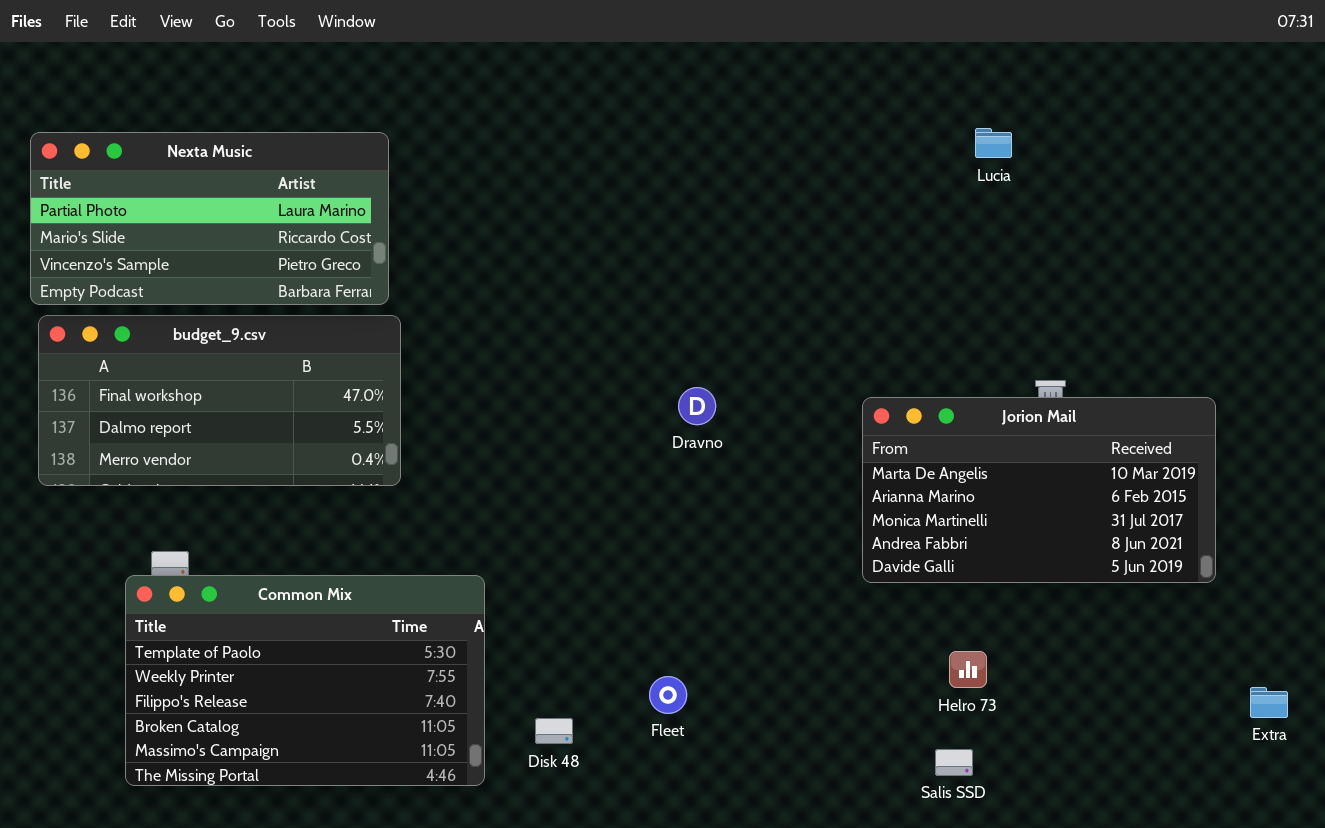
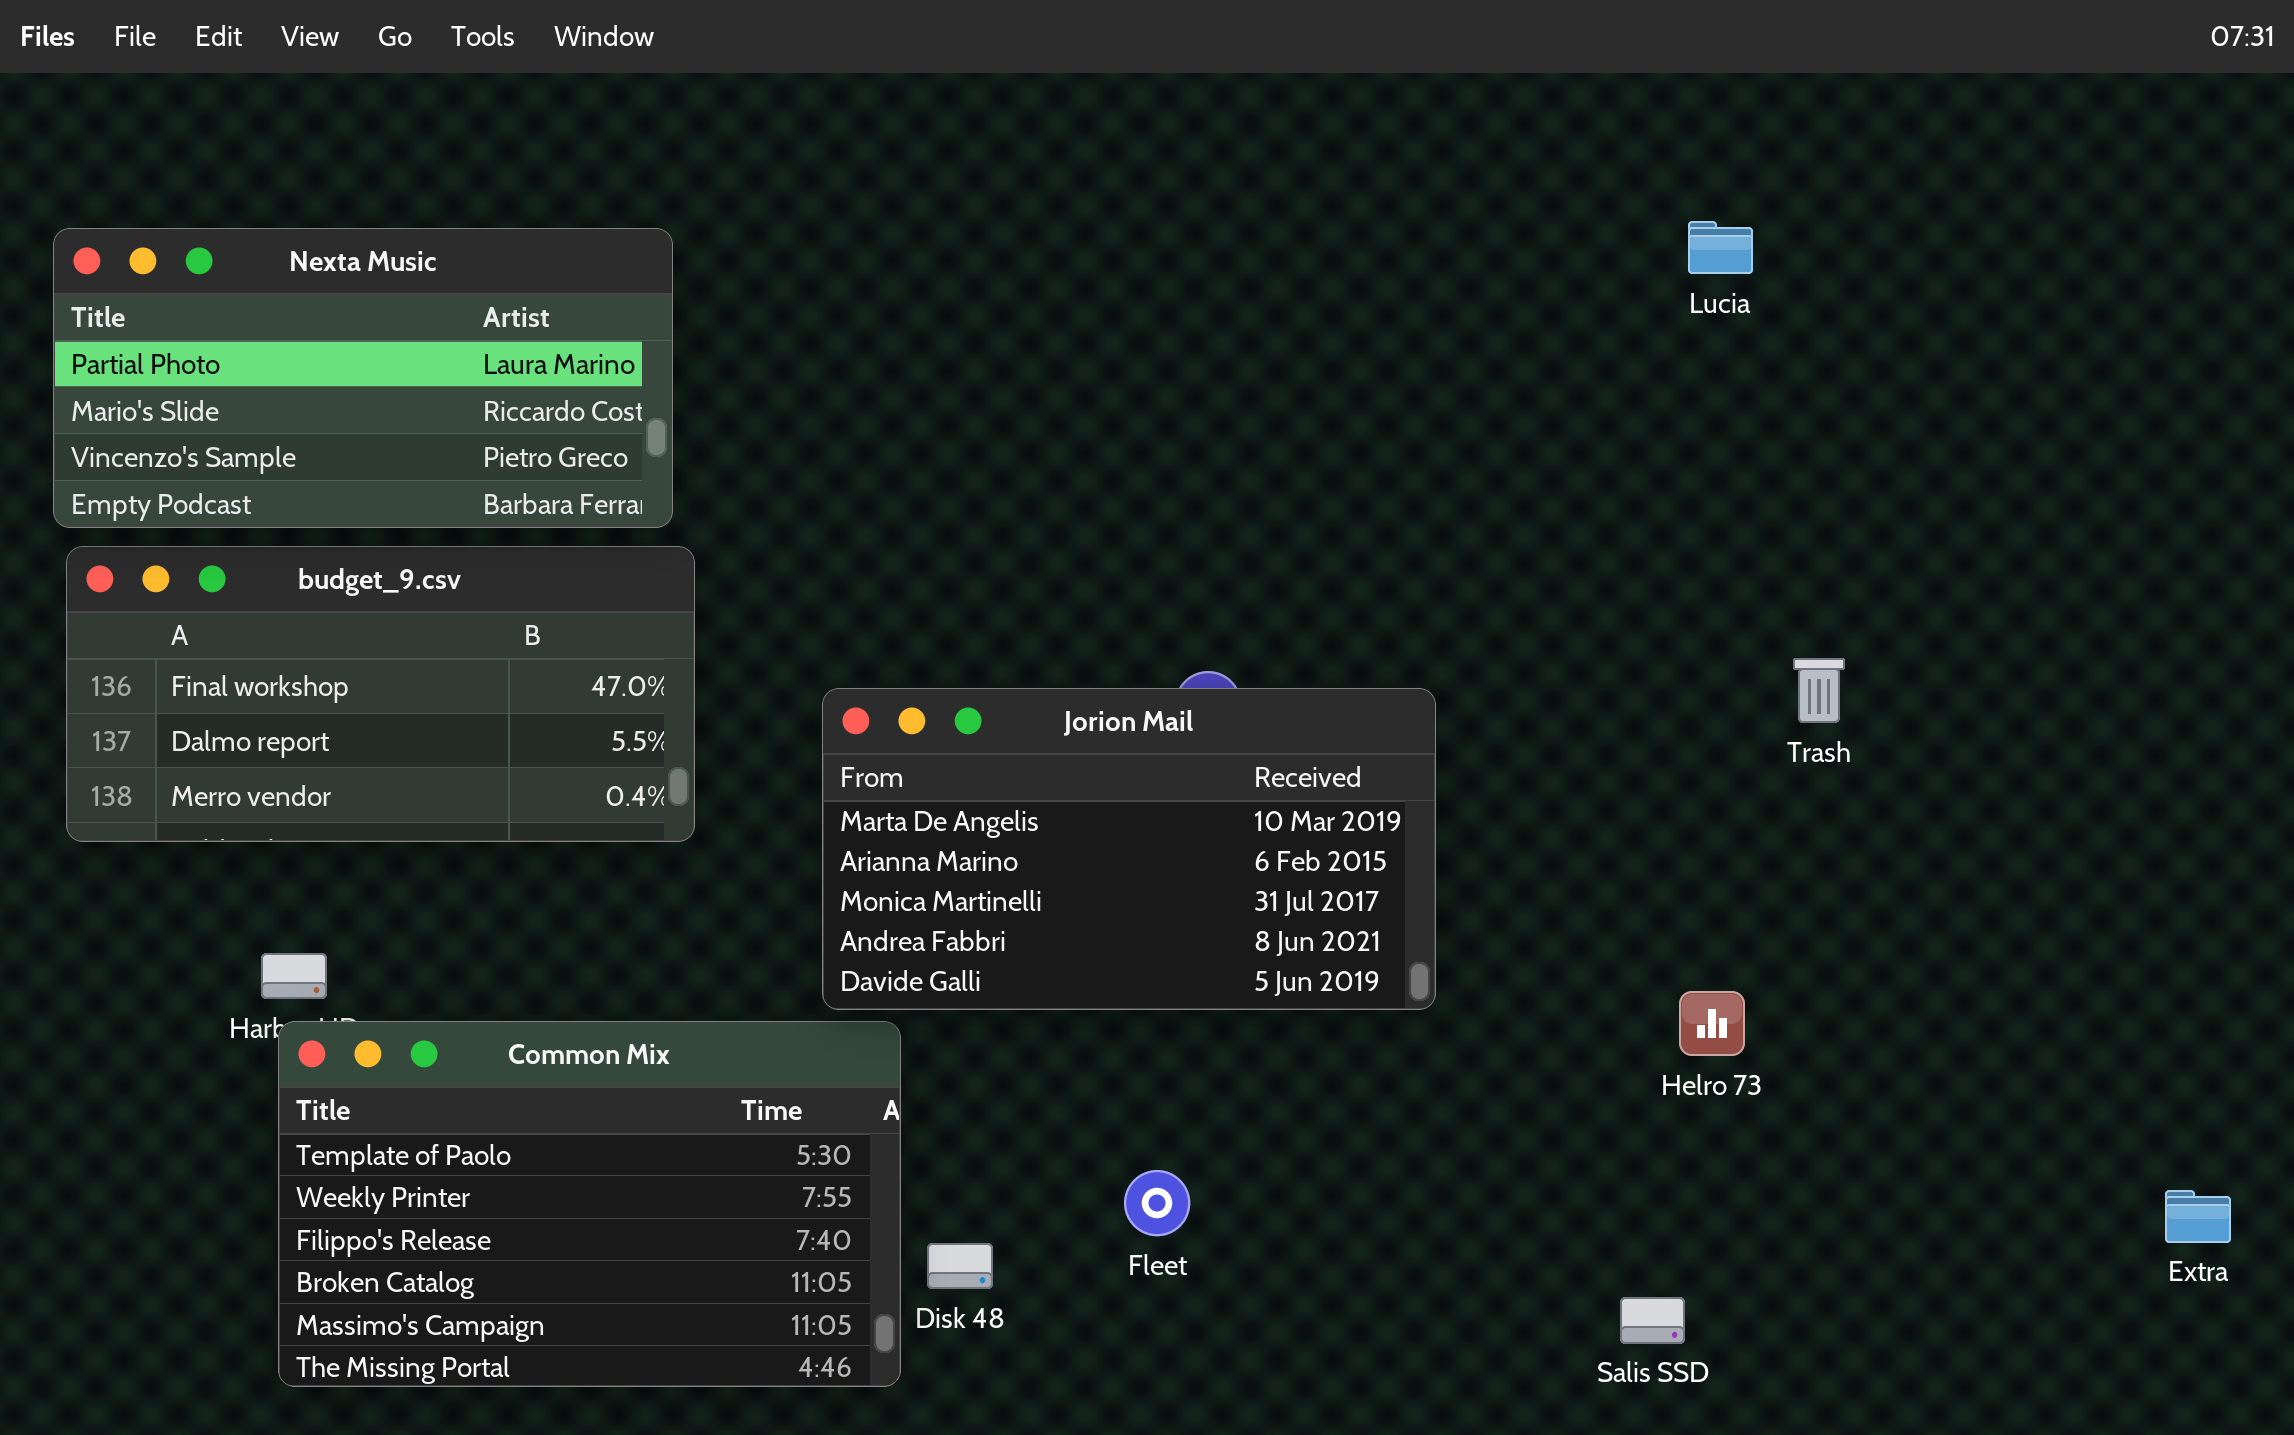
Jorion Mail: [862,397,1216,583] -> [822,688,1436,1010], moved
Common Mix: [125,575,485,786] -> [278,1021,901,1387], moved
Helro 73: [949,651,987,688] -> [1679,991,1745,1056], moved

